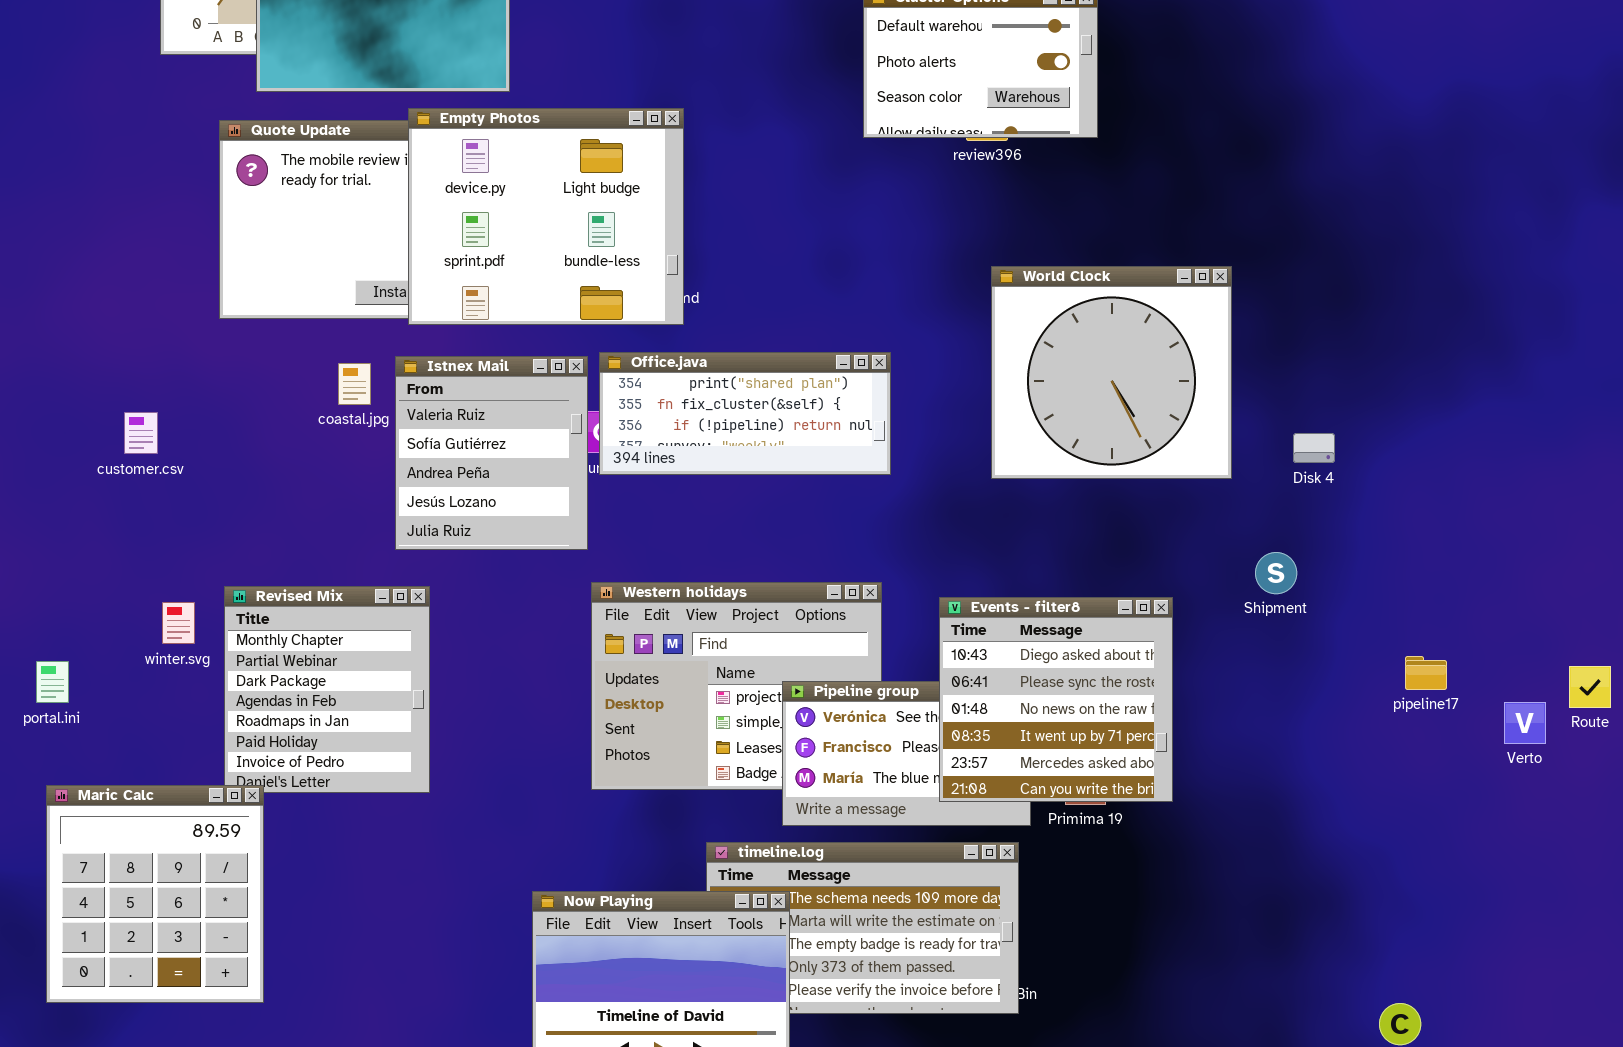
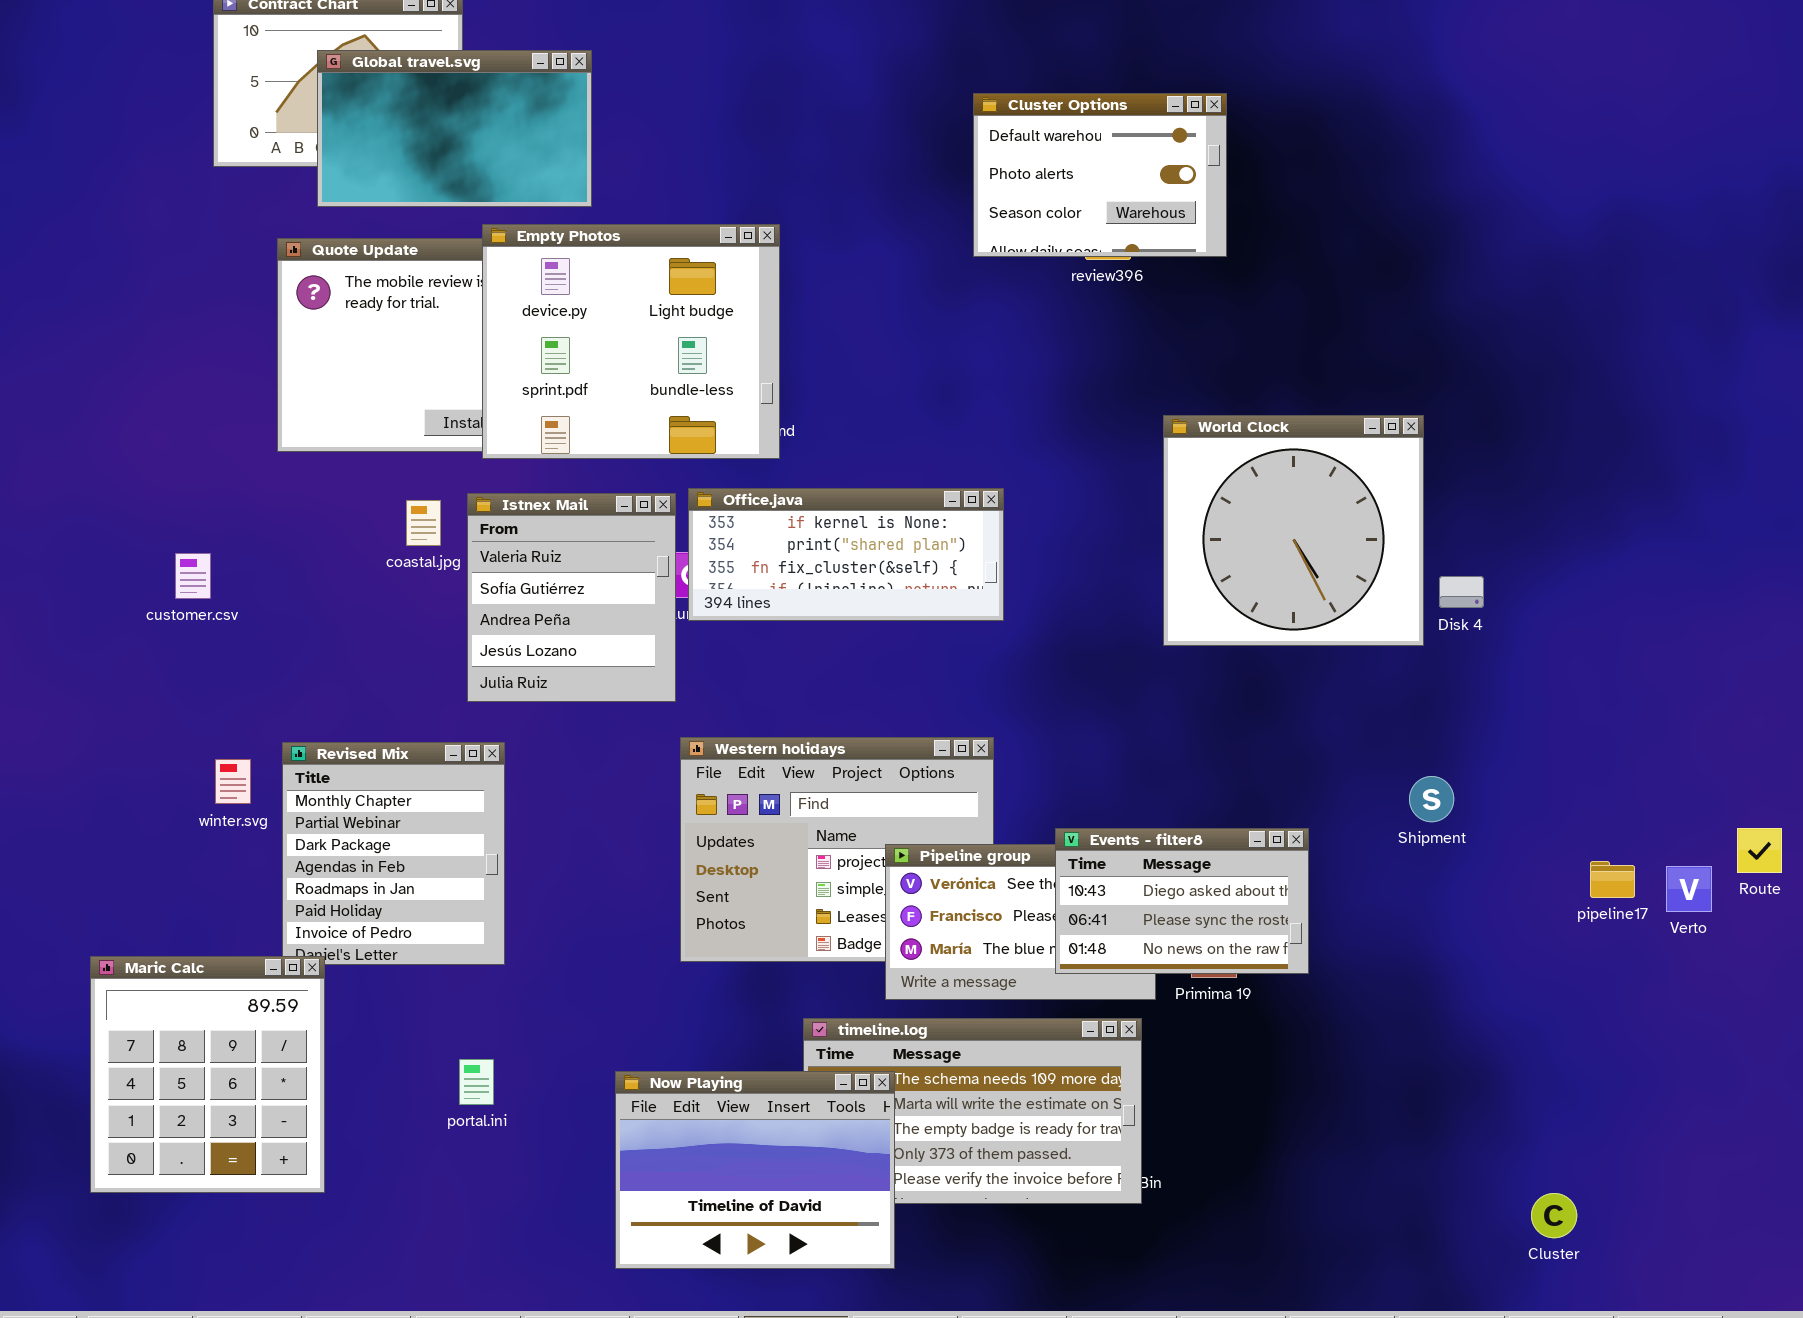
World Clock: [991,266,1232,479] -> [1163,415,1424,646], moved
Office.java: [599,352,891,475] -> [688,488,1004,621], scrolled up 1 row
Shipment: [1255,552,1297,594] -> [1409,776,1454,822], moved
Events - filter8: [939,597,1173,802] -> [1055,828,1309,974], resized
pipeline17: [1405,656,1447,690] -> [1590,861,1635,898], moved
portal.ini: [36,661,69,703] -> [459,1059,494,1105], moved

